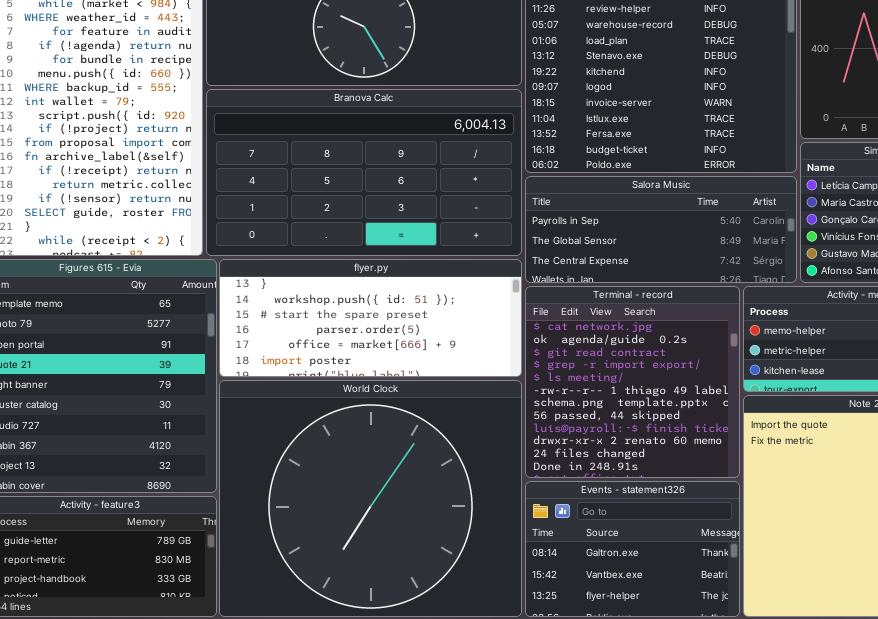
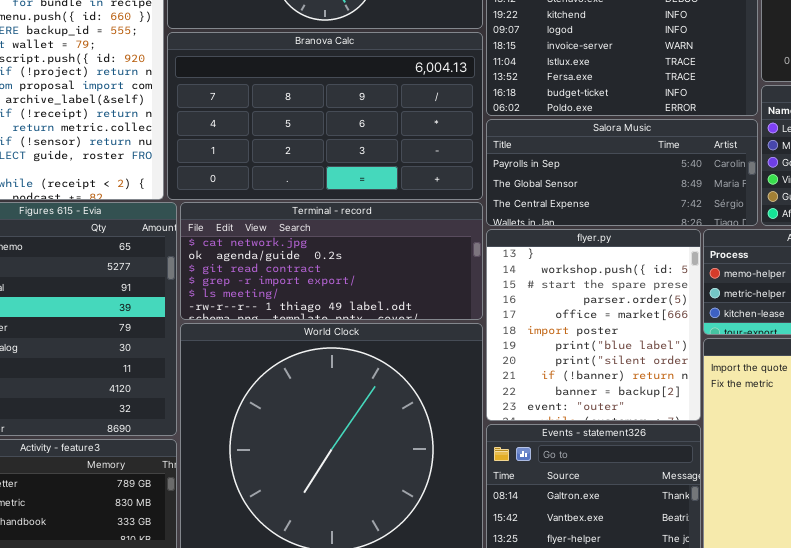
flyer.py: [219,259,522,377] -> [486,229,701,421], moved, resized
Terminal - record: [525,286,740,478] -> [180,202,483,320], moved, resized

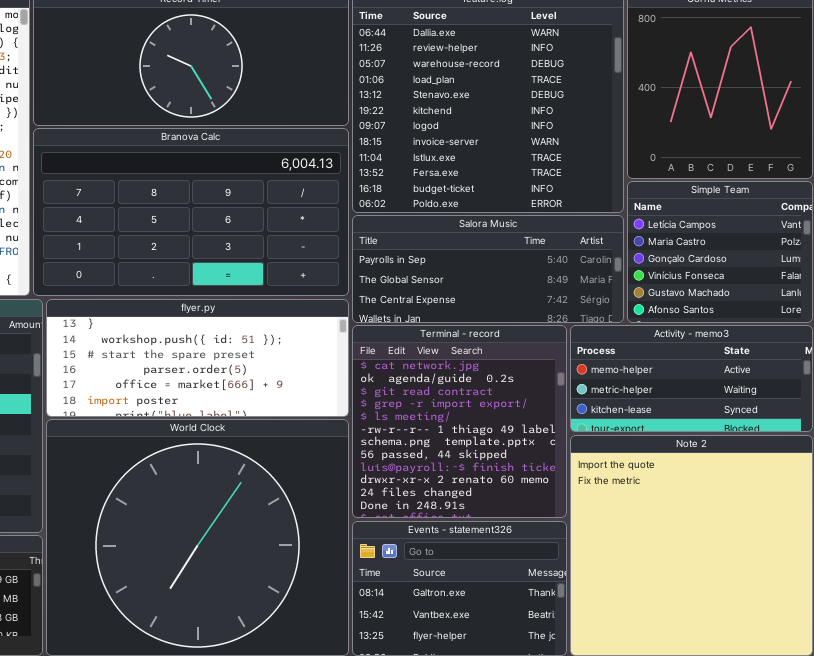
Terminal - record: [180,202,483,320] -> [352,325,567,518], moved, resized
flyer.py: [486,229,701,421] -> [46,299,349,417], moved, resized

